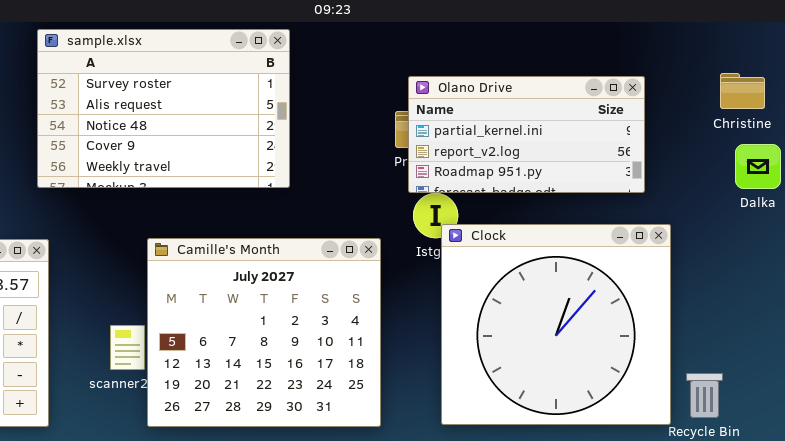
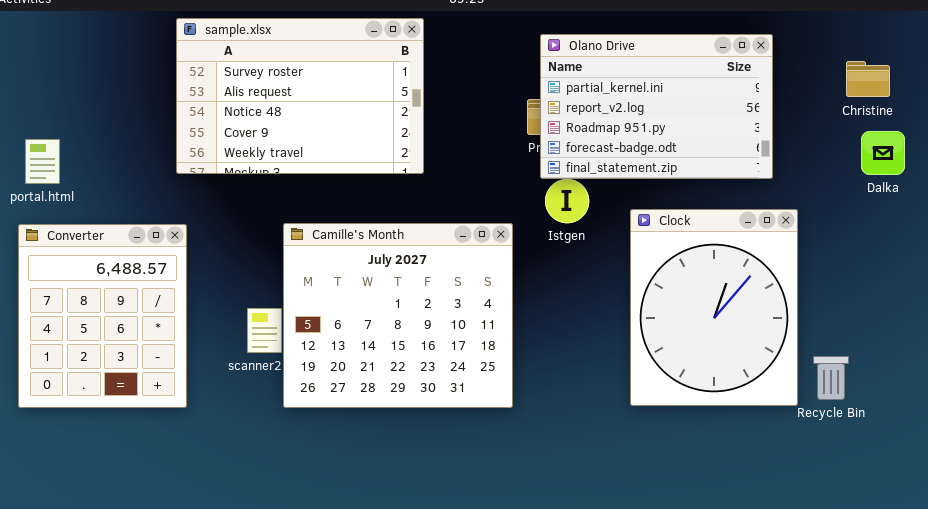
Olano Drive: [408,76,645,193] -> [540,34,773,179], resized
Clock: [441,224,671,425] -> [630,209,798,406], resized

